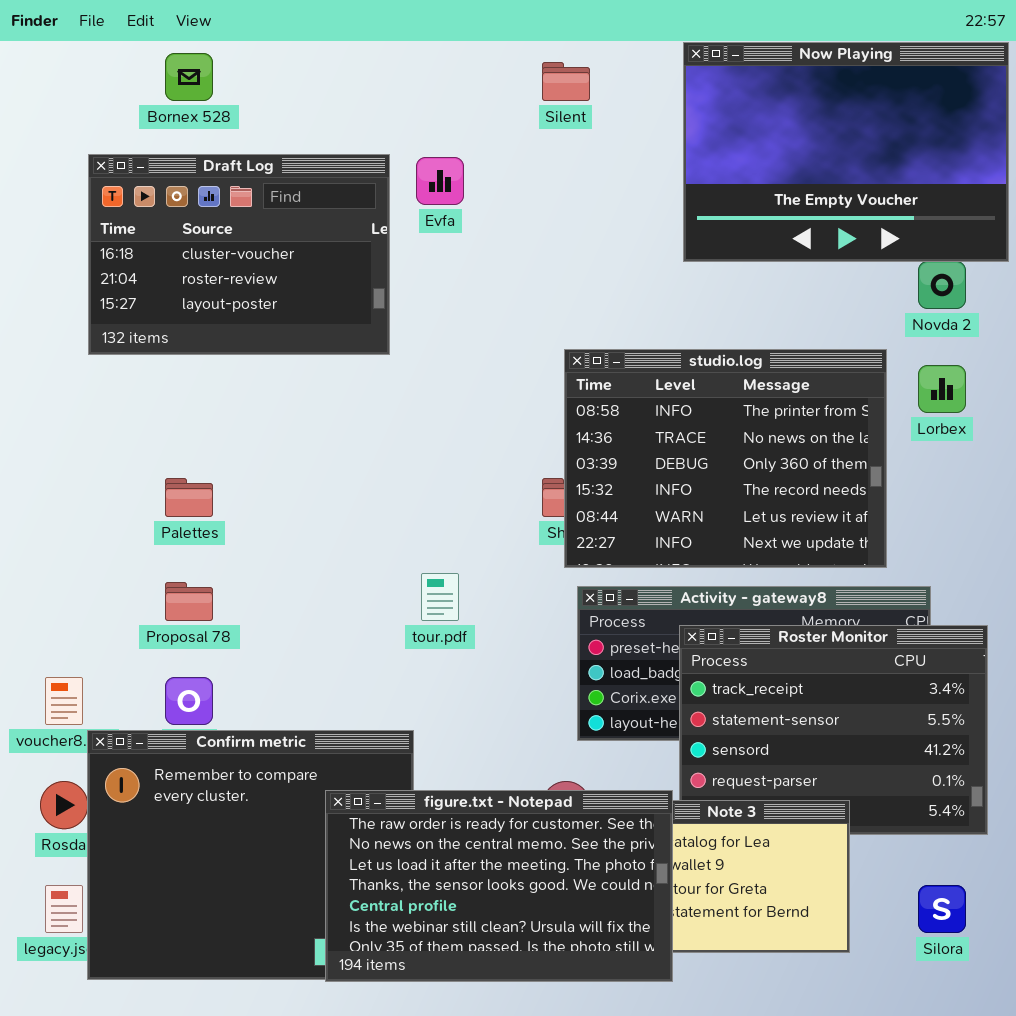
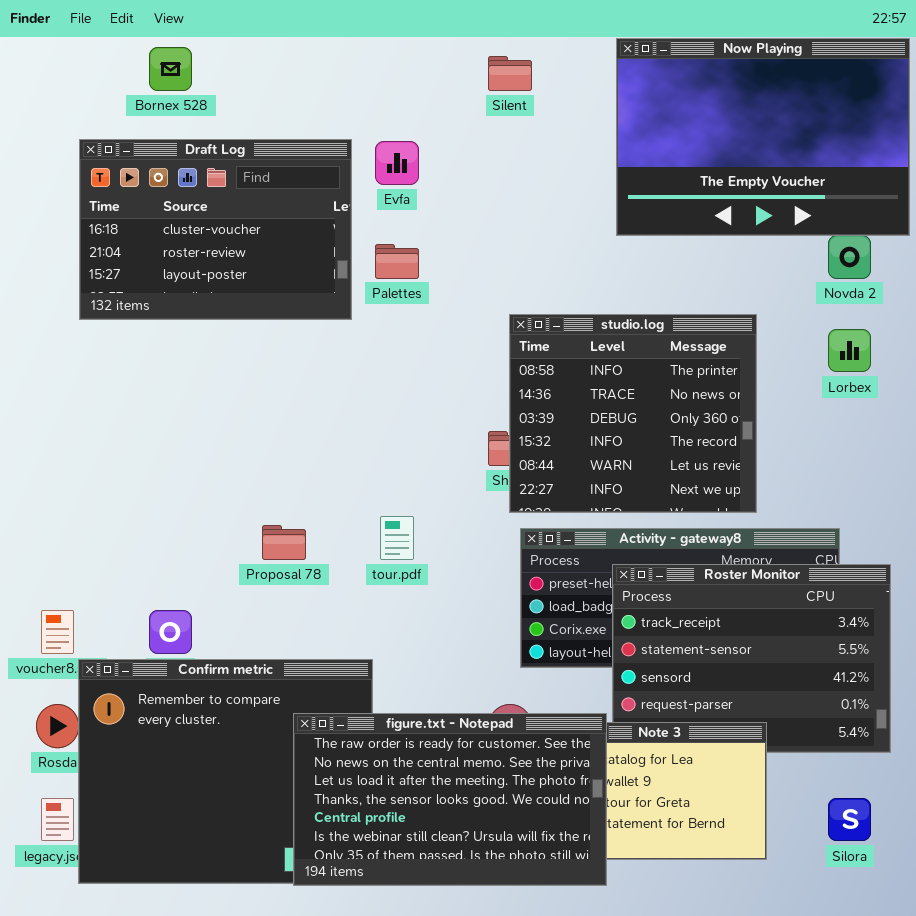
studio.log: [564,349,887,568] -> [509,314,757,513], resized
Palettes: [165,478,213,517] -> [375,244,419,279], moved
Proposal 78: [165,582,213,621] -> [262,525,306,560], moved

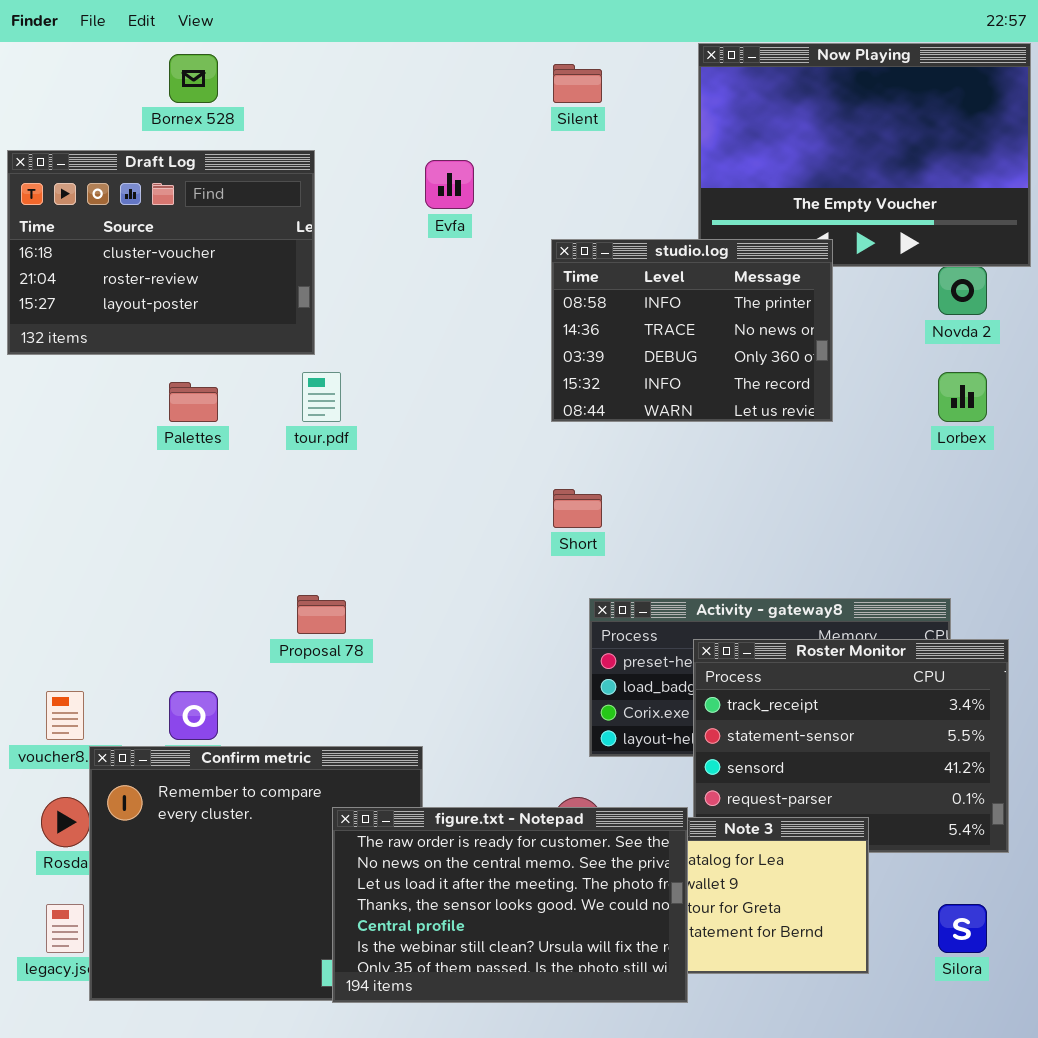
Draft Log: [79,139,352,320] -> [7,150,315,355], moved
Palettes: [375,244,419,279] -> [169,382,218,422], moved
studio.log: [509,314,757,513] -> [551,239,833,422], moved, resized
tour.pdf: [380,516,414,560] -> [302,372,341,422], moved

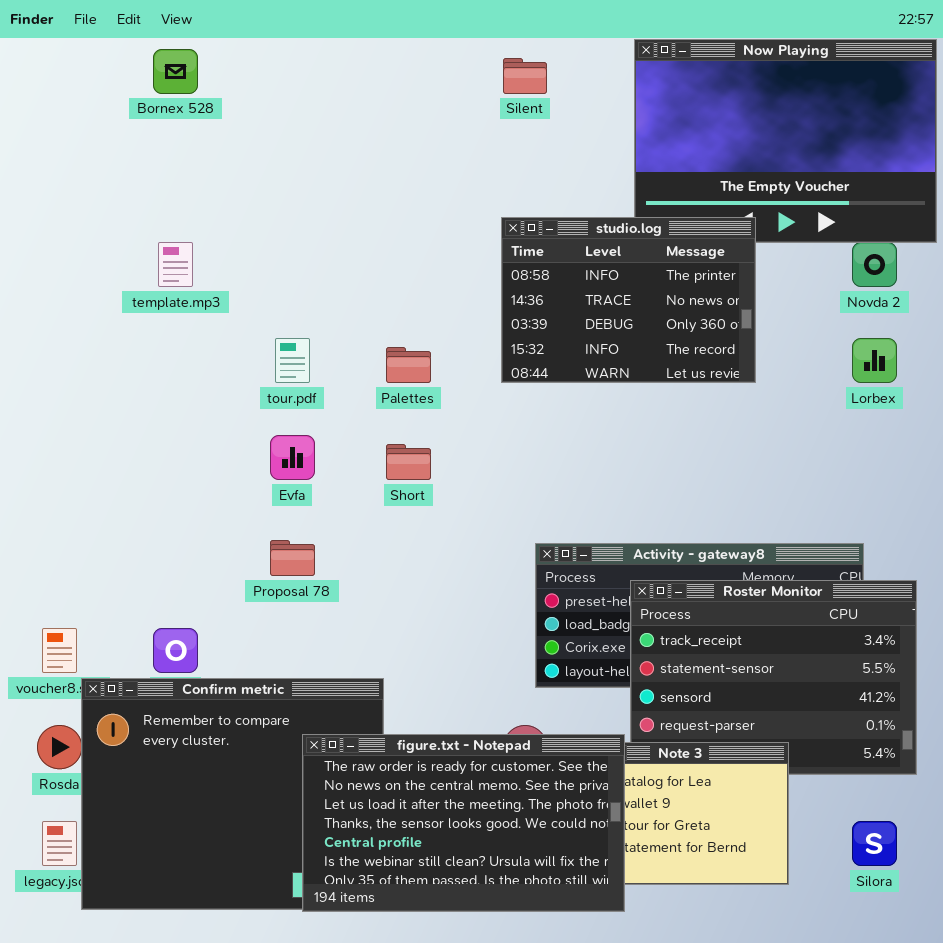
Draft Log: [7,150,315,355] -> none, closed
Evfa: [425,160,474,209] -> [270,435,315,480], moved
Palettes: [169,382,218,422] -> [386,347,431,383], moved
Short: [553,489,602,528] -> [386,444,431,480], moved

